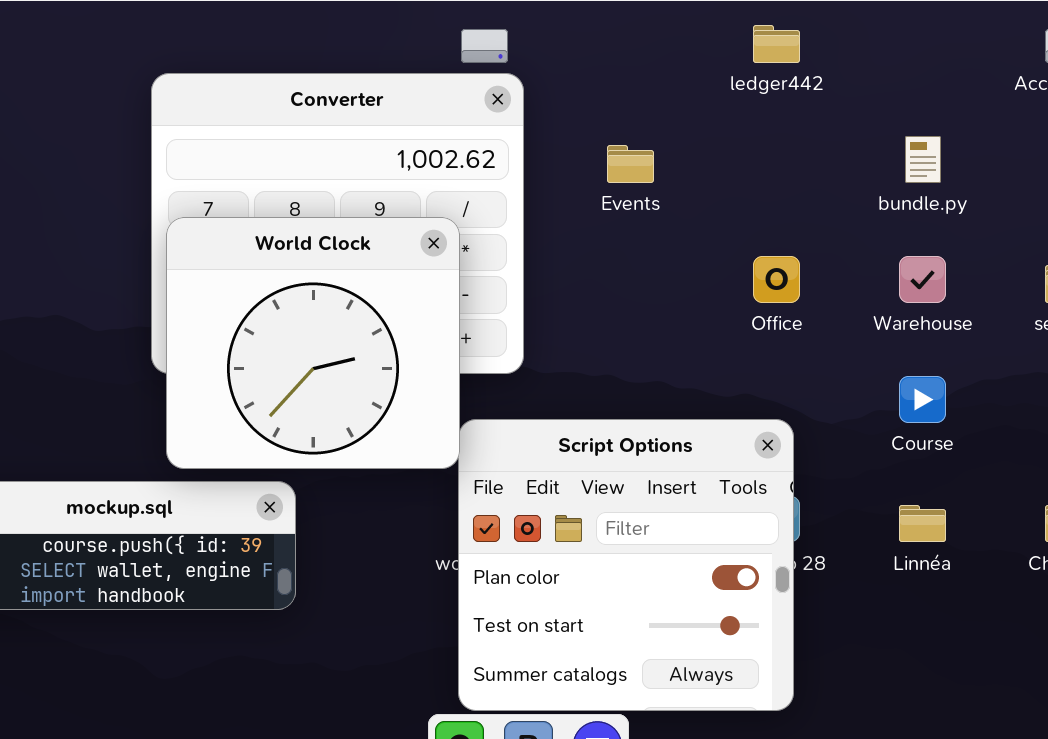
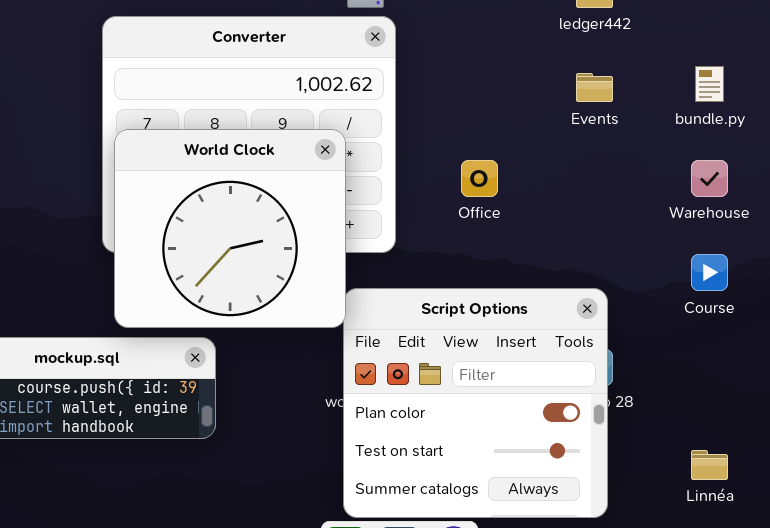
Events: [607,145,654,183] -> [576,73,613,102], moved
Office: [753,256,800,303] -> [461,160,498,197], moved
Linnéa: [899,505,946,542] -> [691,450,728,480], moved

